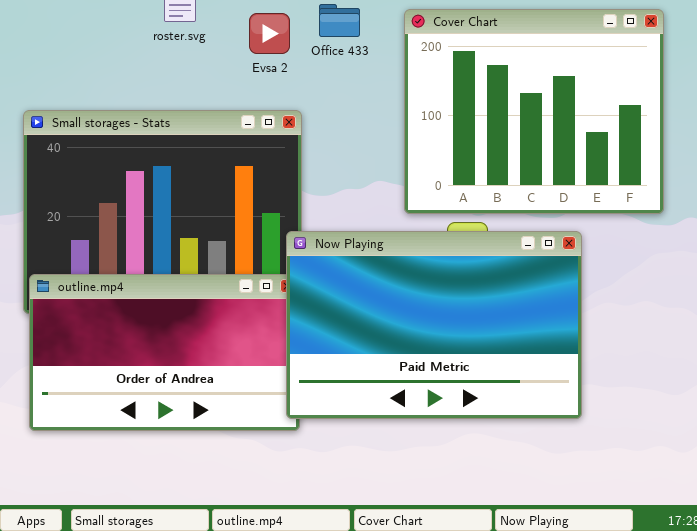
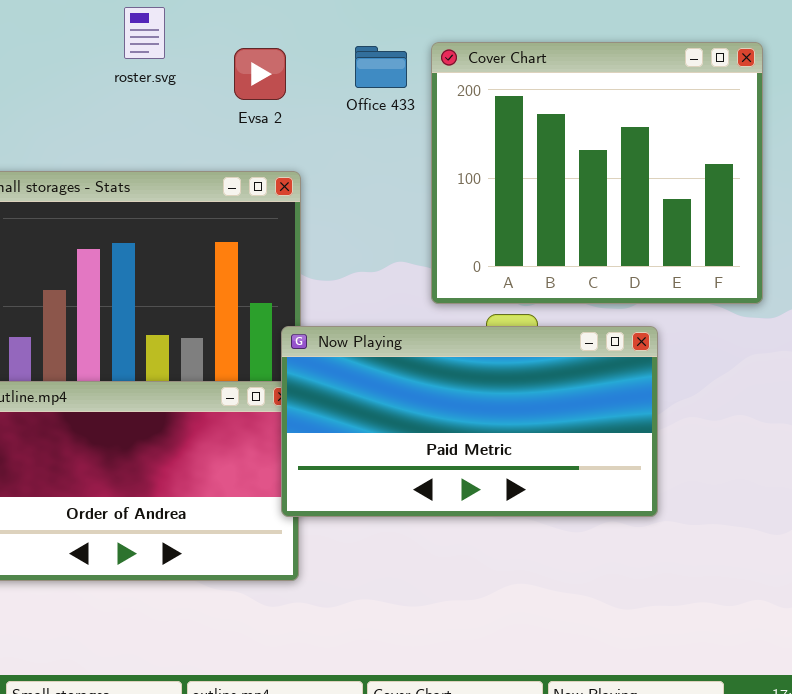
Office 433: [319,4,360,37] -> [355,46,407,88], moved
Now Playing: [286,231,582,419] -> [281,326,658,517], resized

